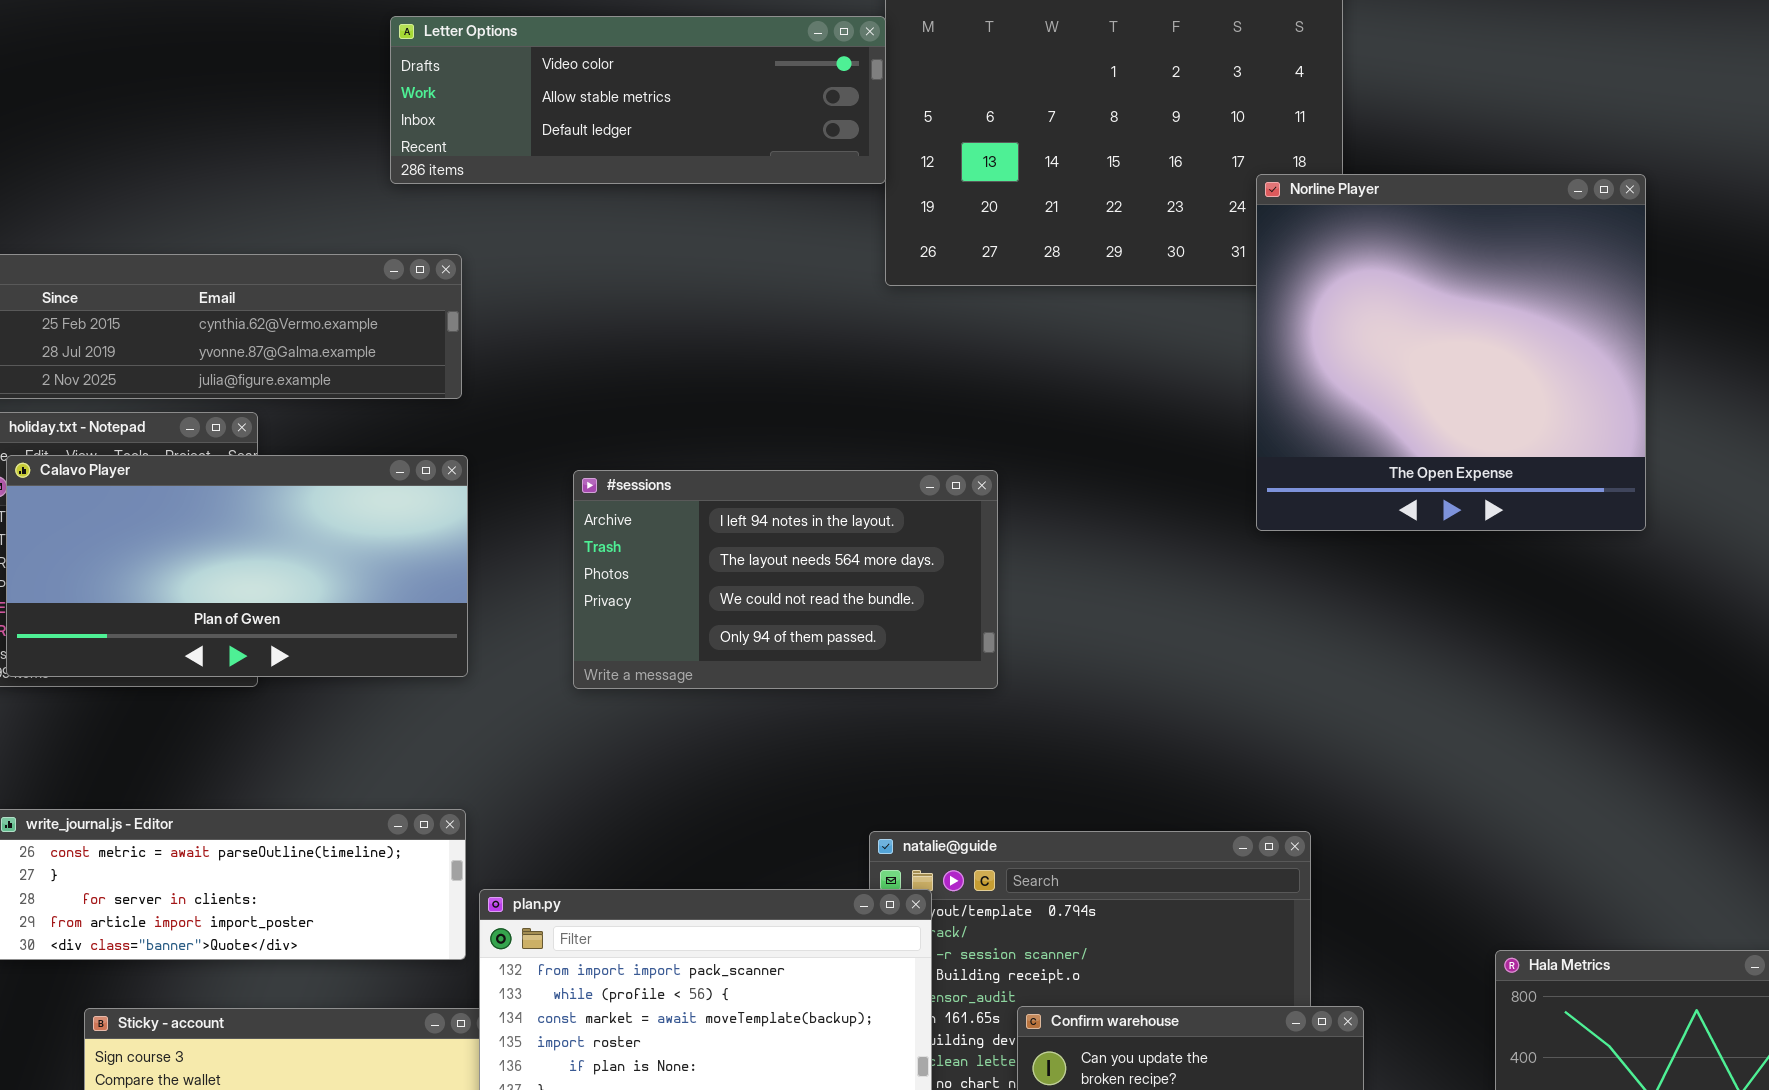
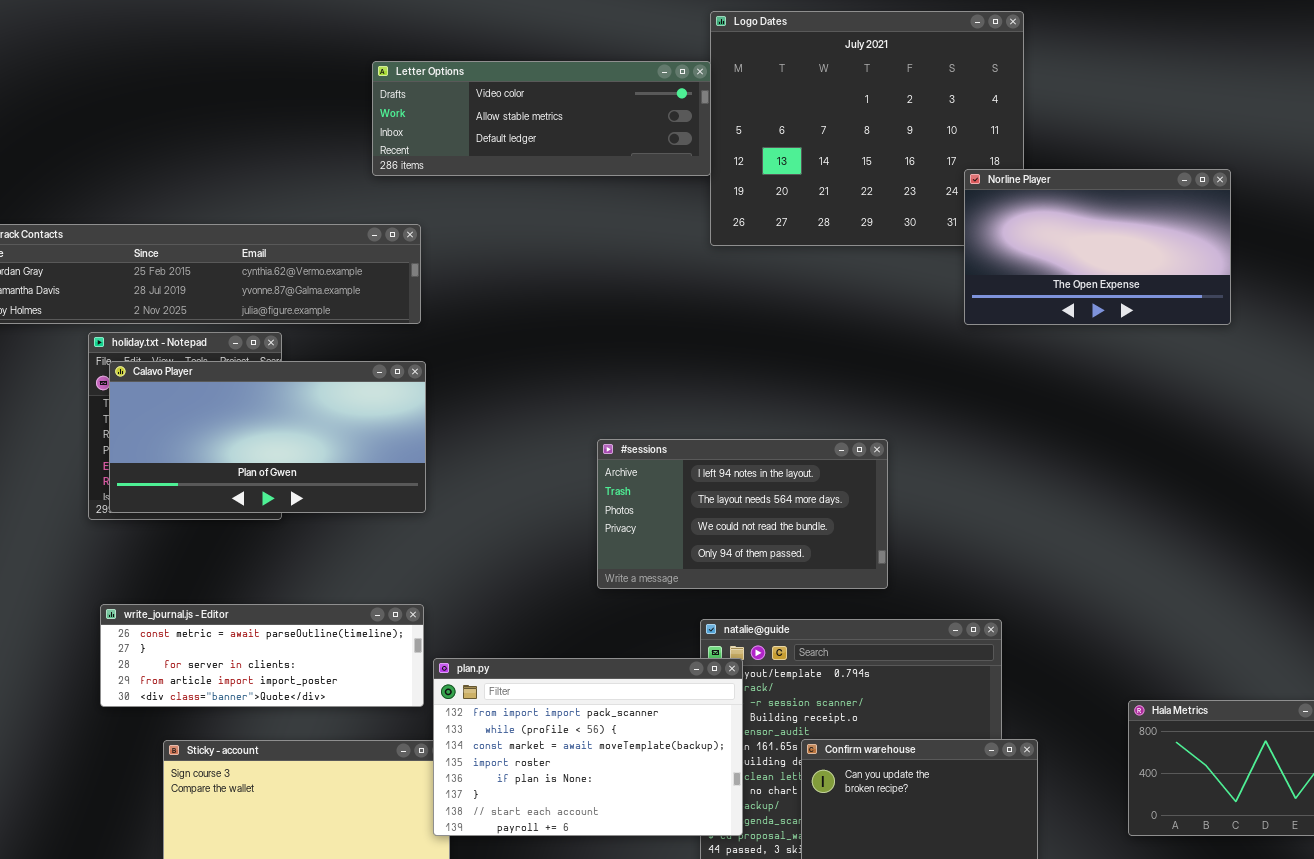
Norline Player: [1256,174,1646,531] -> [964,169,1231,325], resized
#sessions: [573,470,998,689] -> [597,439,888,589], moved

